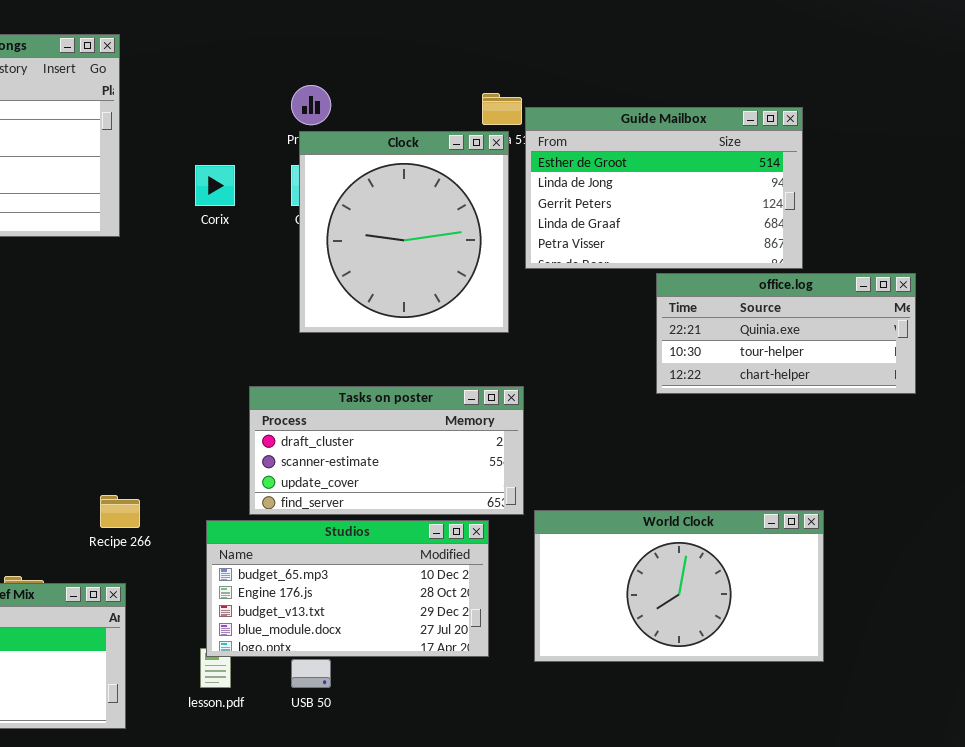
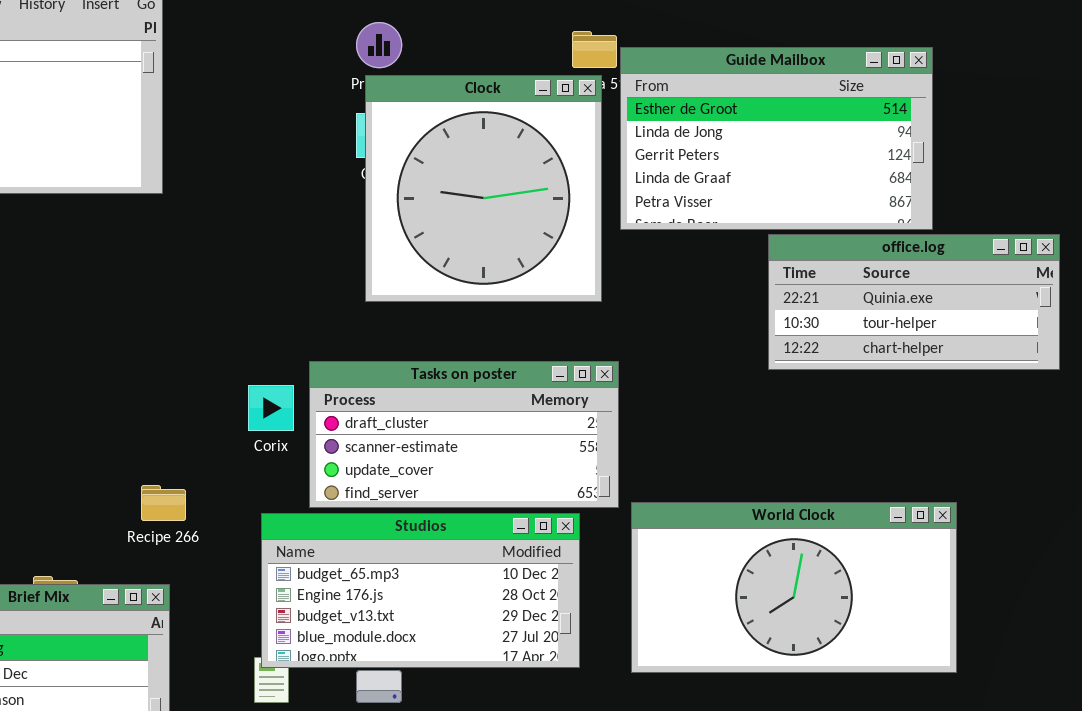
Corix: [195,165,235,206] -> [248,385,294,431], moved

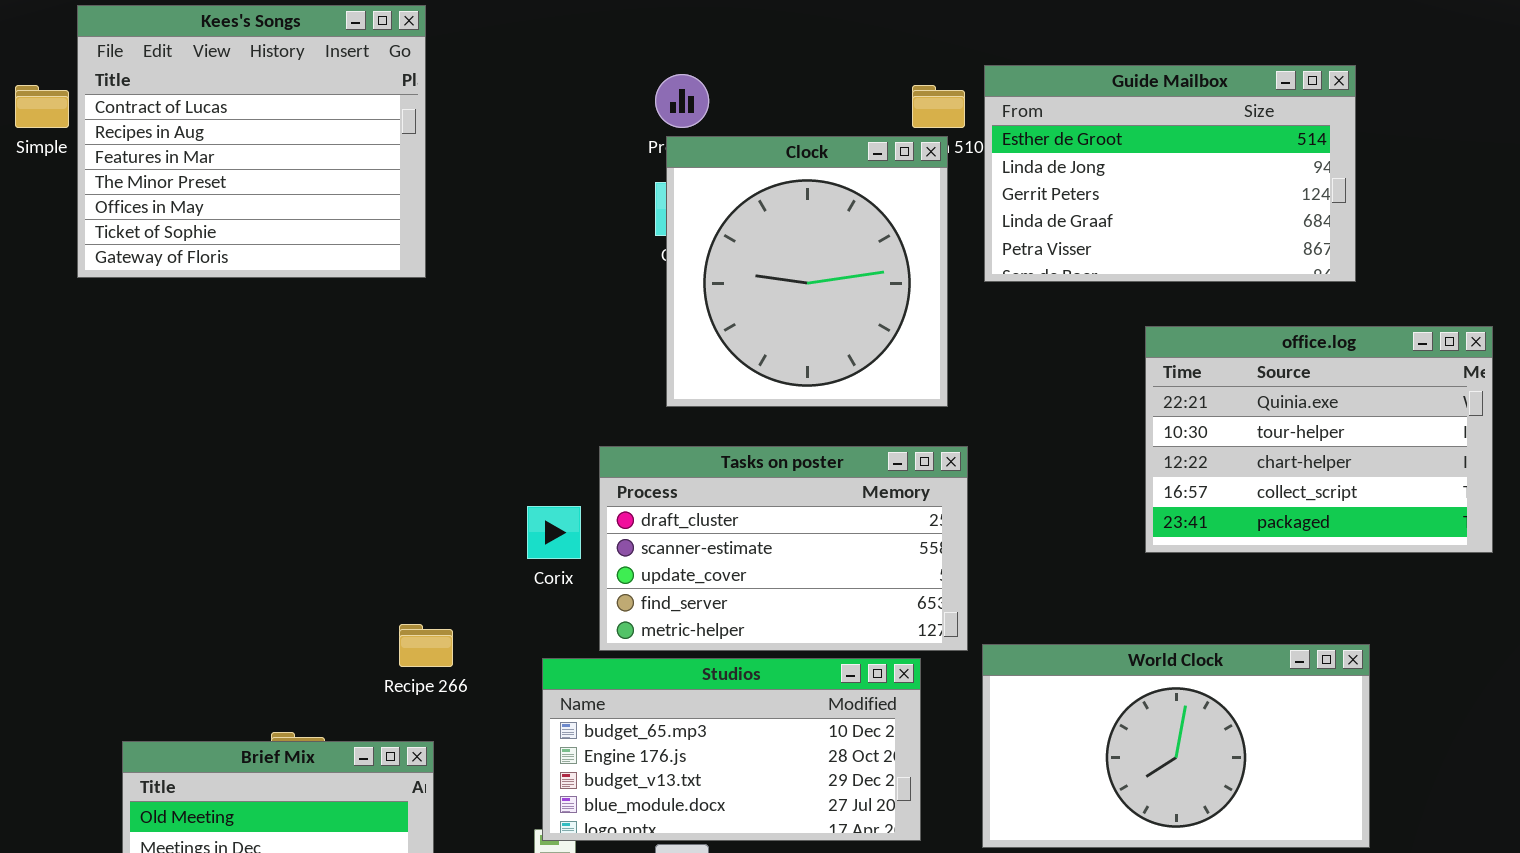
Guide Mailbox: [620,47,933,230] -> [984,65,1356,282], moved
office.log: [768,234,1060,370] -> [1145,326,1493,553], resized
Tasks on poster: [309,361,619,508] -> [599,446,968,651], resized

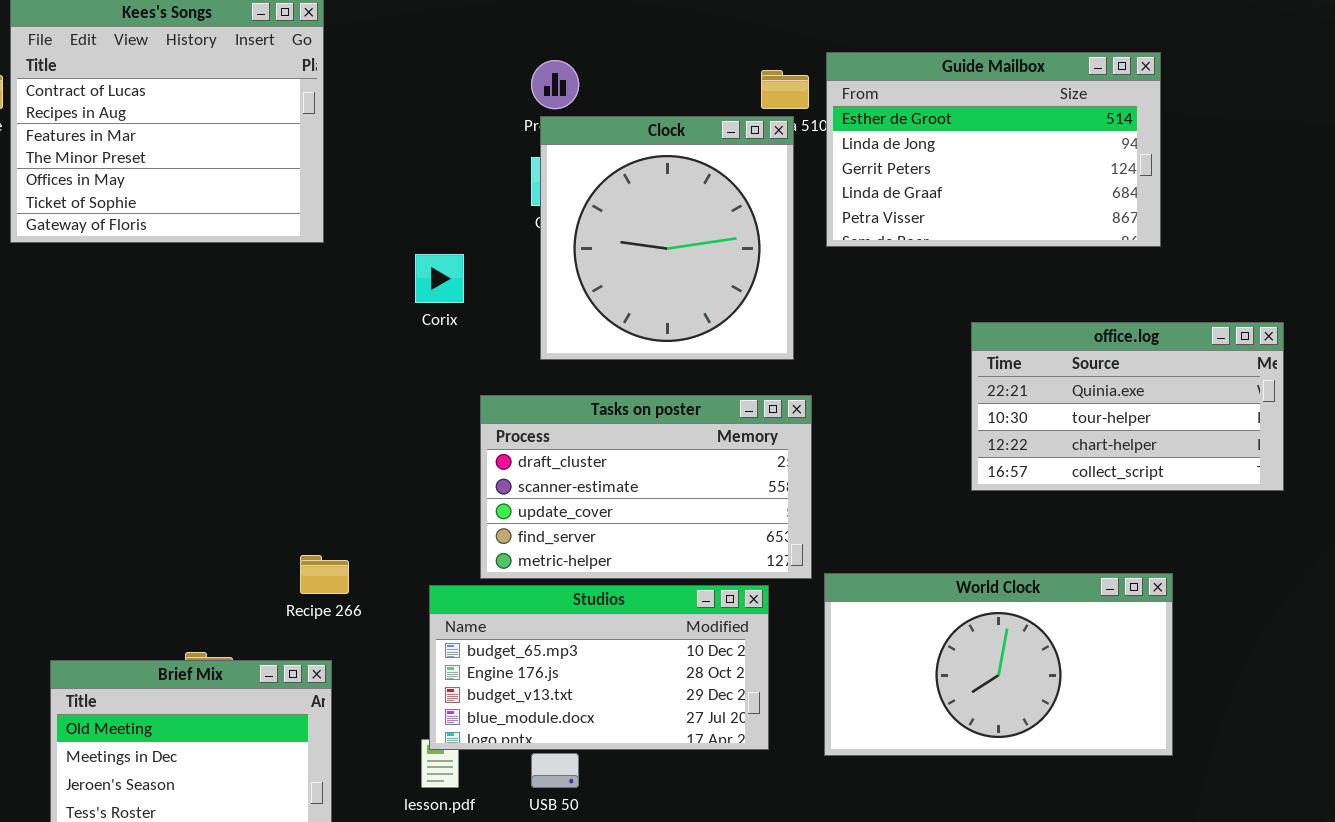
office.log: [1145,326,1493,553] -> [971,322,1284,491], resized
Corix: [527,506,581,559] -> [415,254,464,303], moved

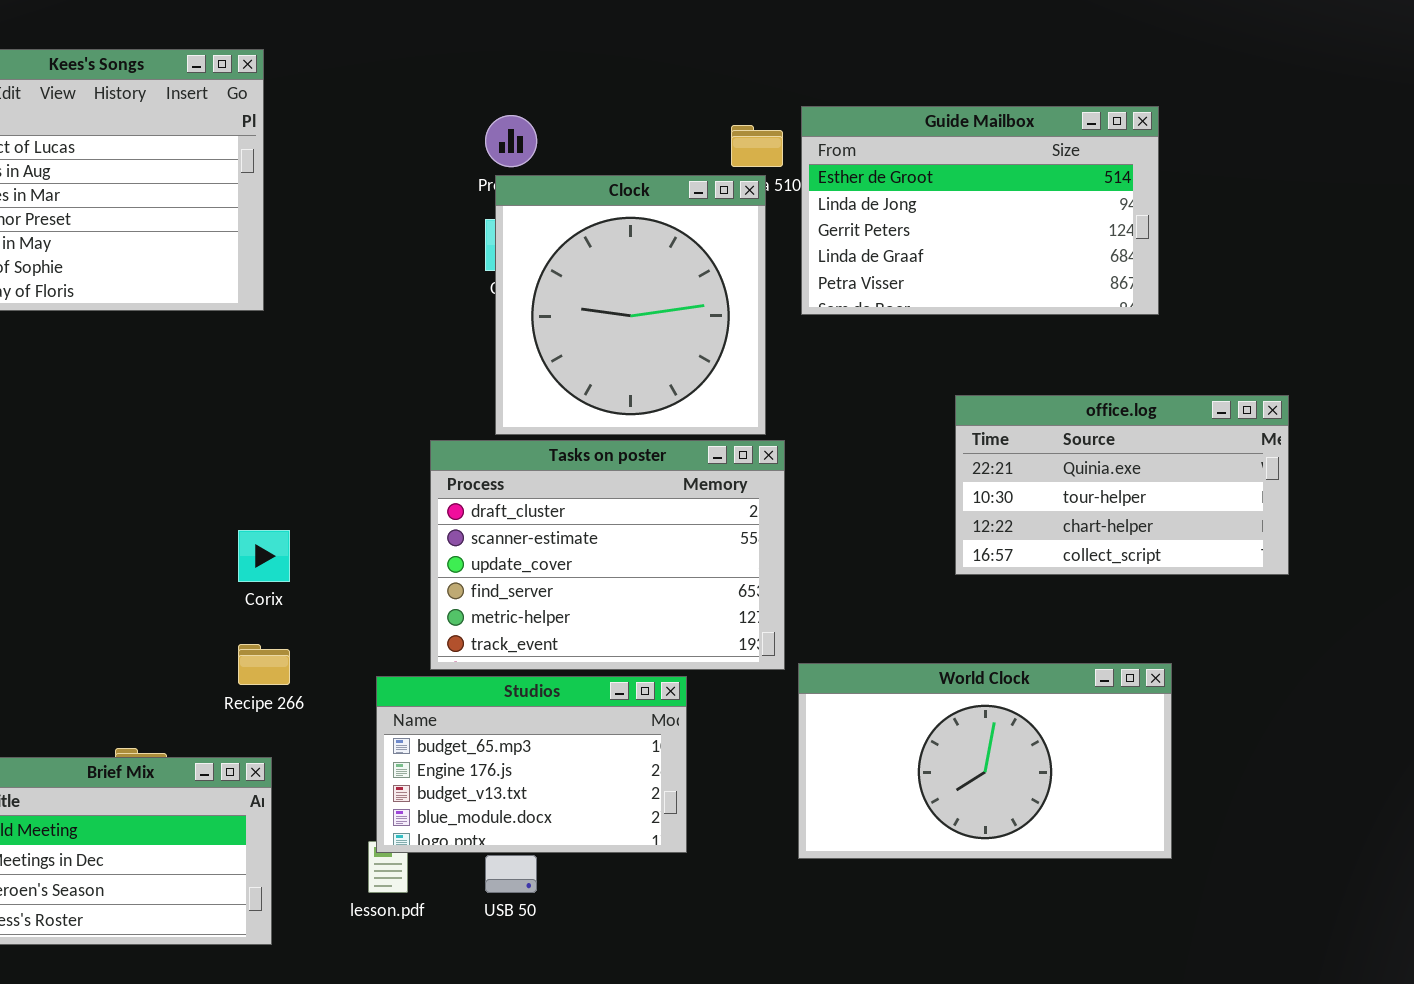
Corix: [415,254,464,303] -> [238,530,290,582], moved
Tasks on poster: [480,395,812,579] -> [430,440,785,670], resized
Studios: [429,585,769,750] -> [376,676,687,853], resized

